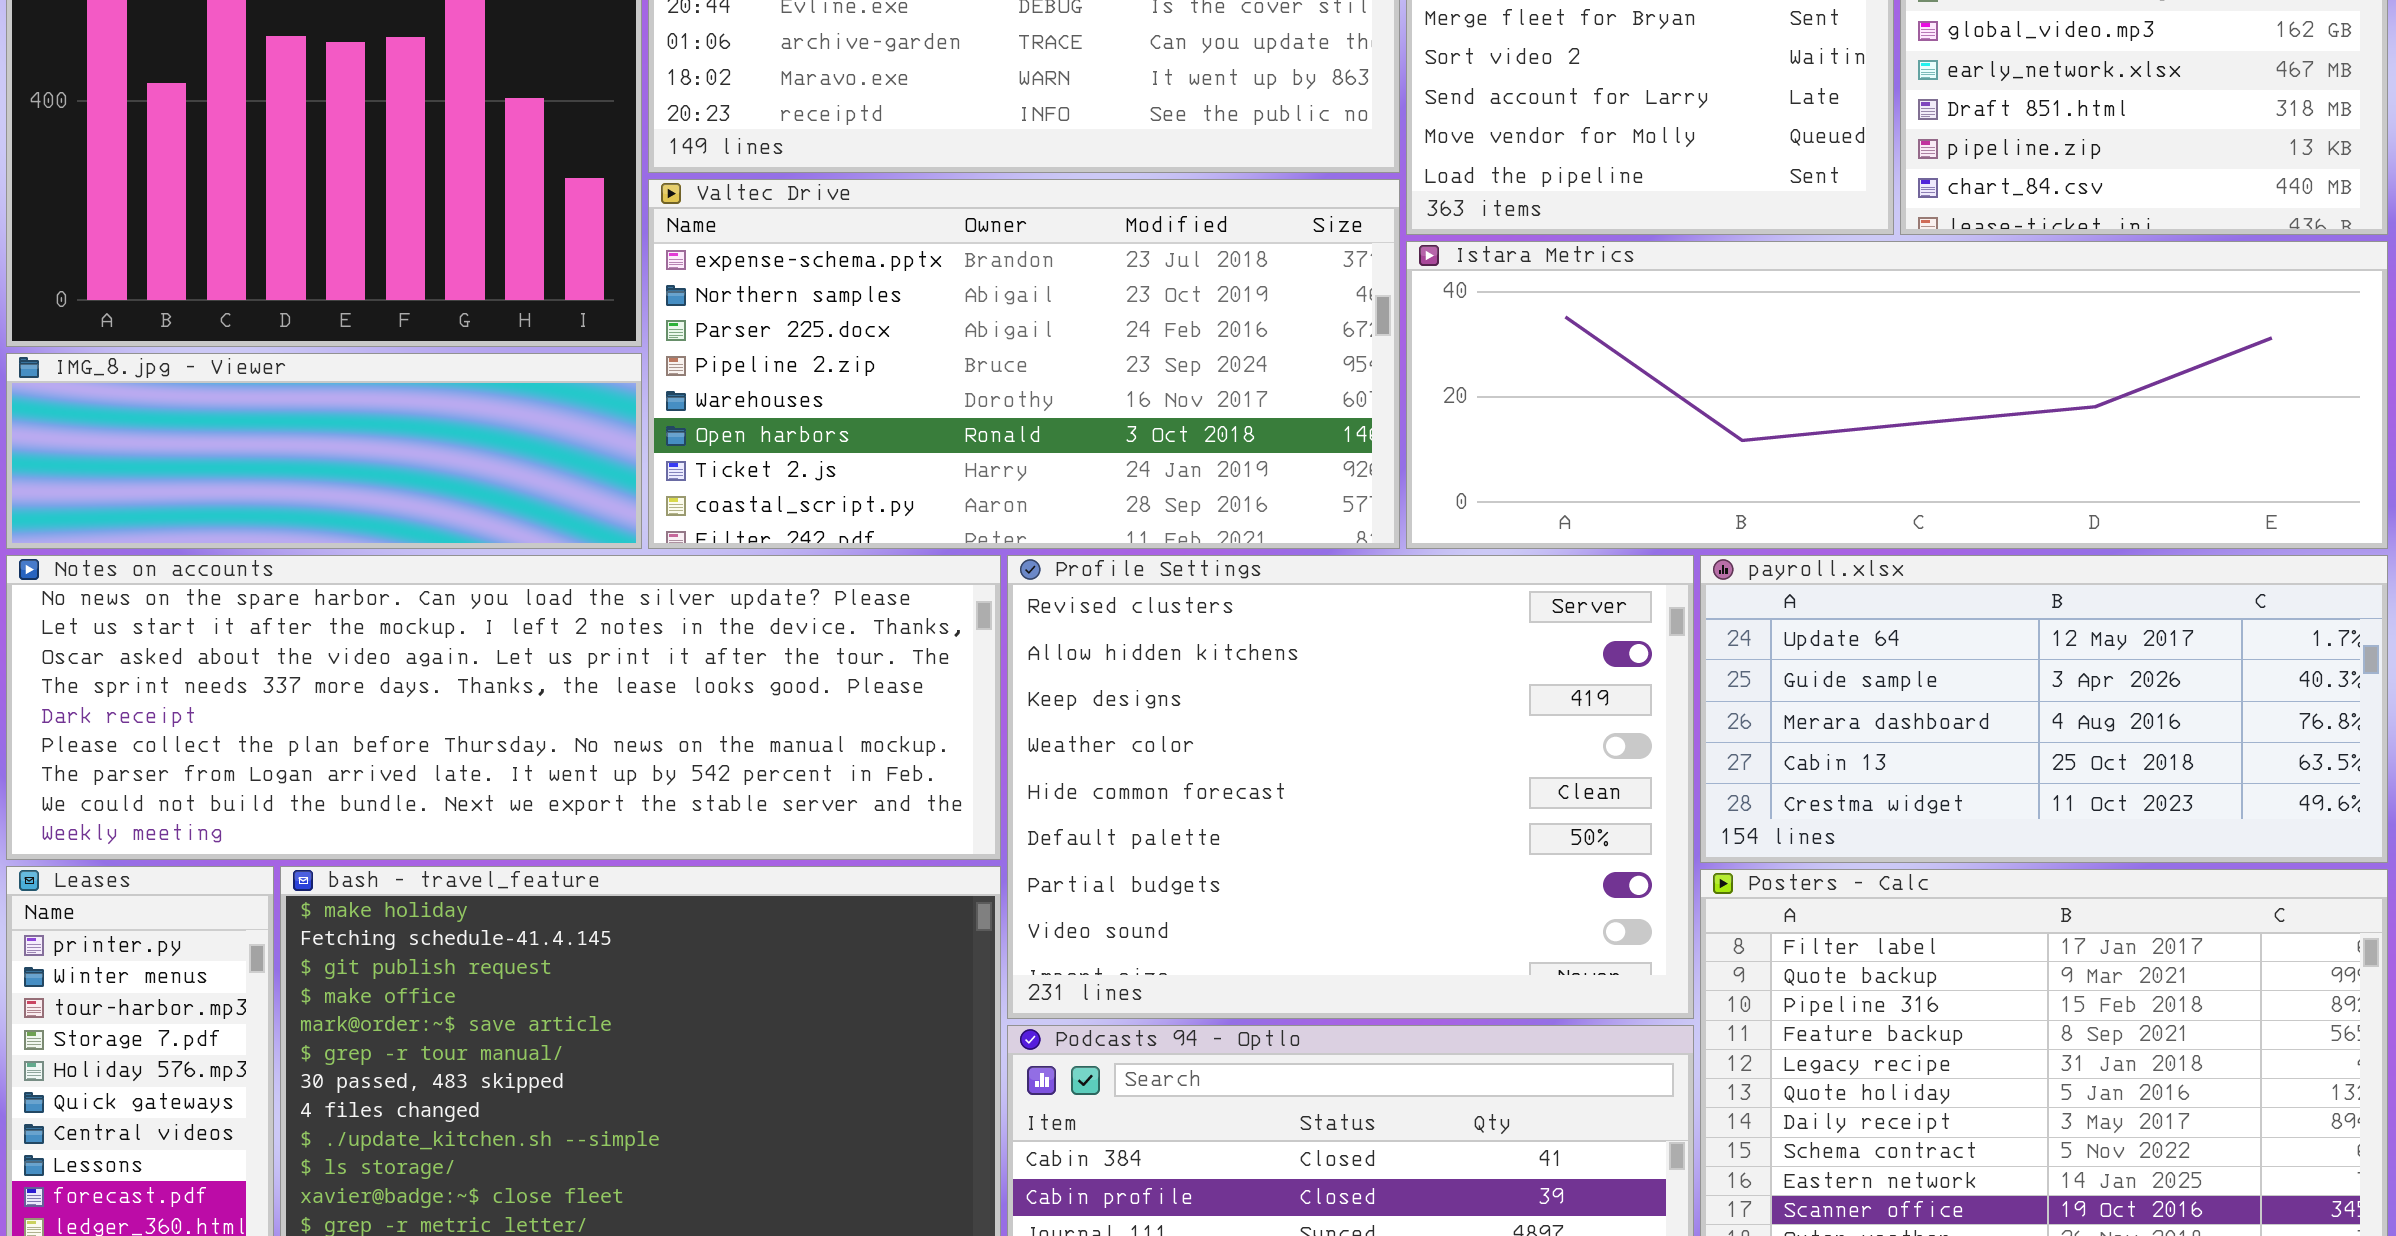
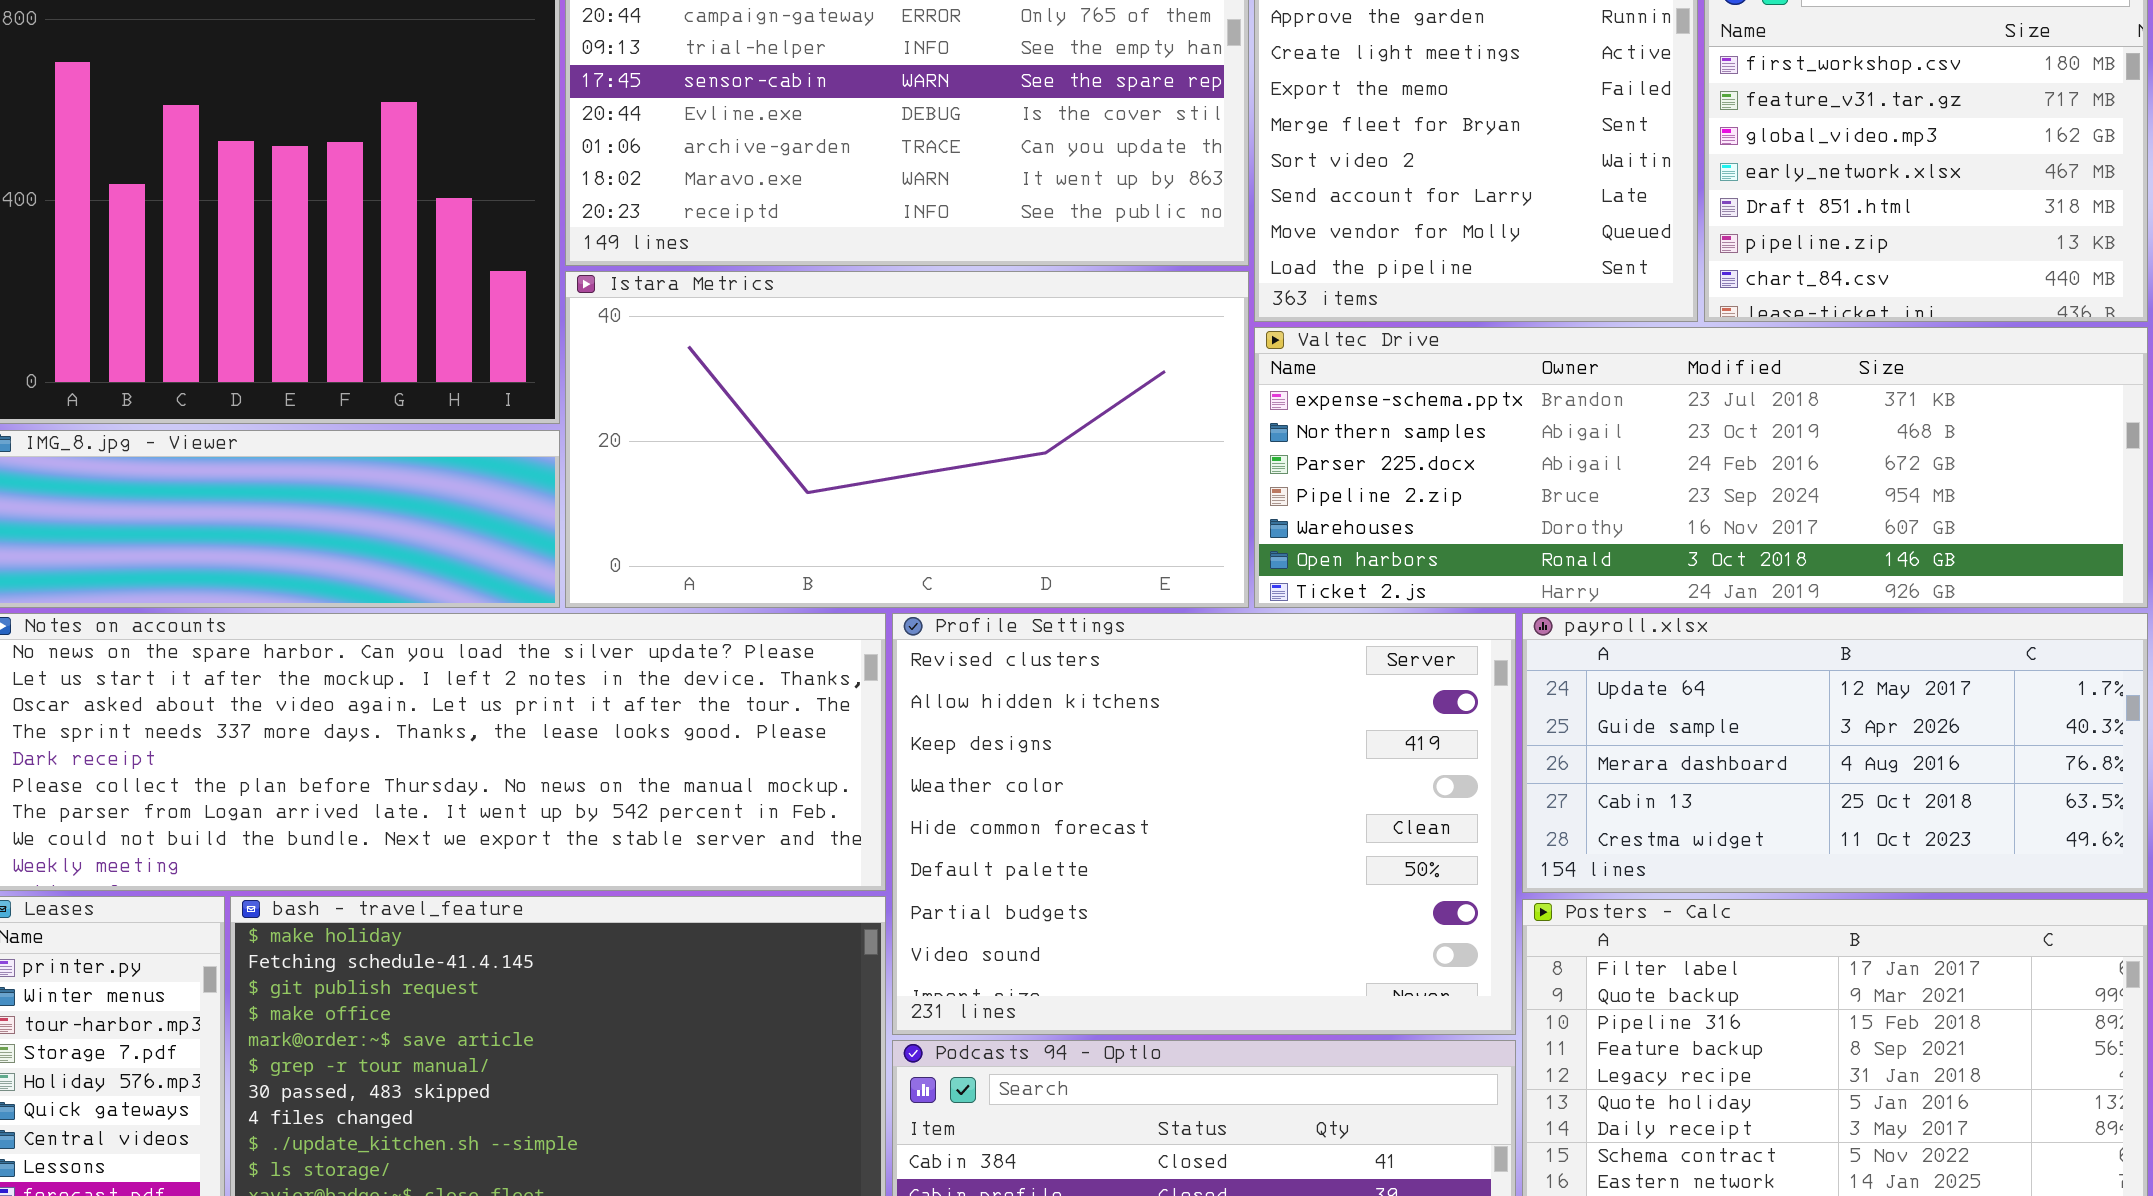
Valtec Drive: [648,179,1400,549] -> [1254,327,2148,608], moved, resized
Istara Metrics: [1406,241,2388,549] -> [565,271,1249,608], moved, resized

